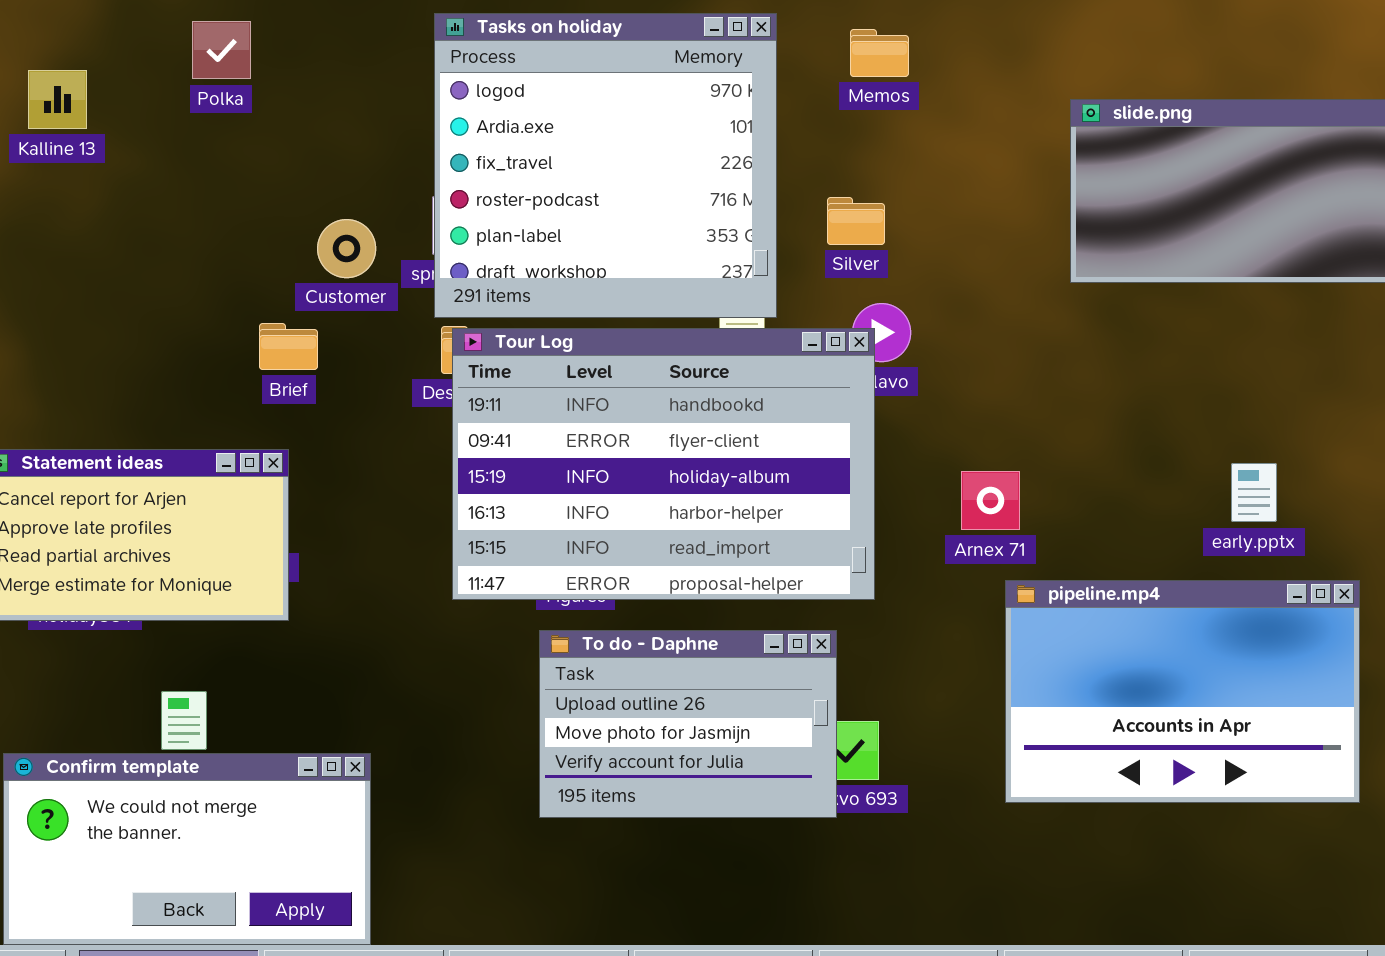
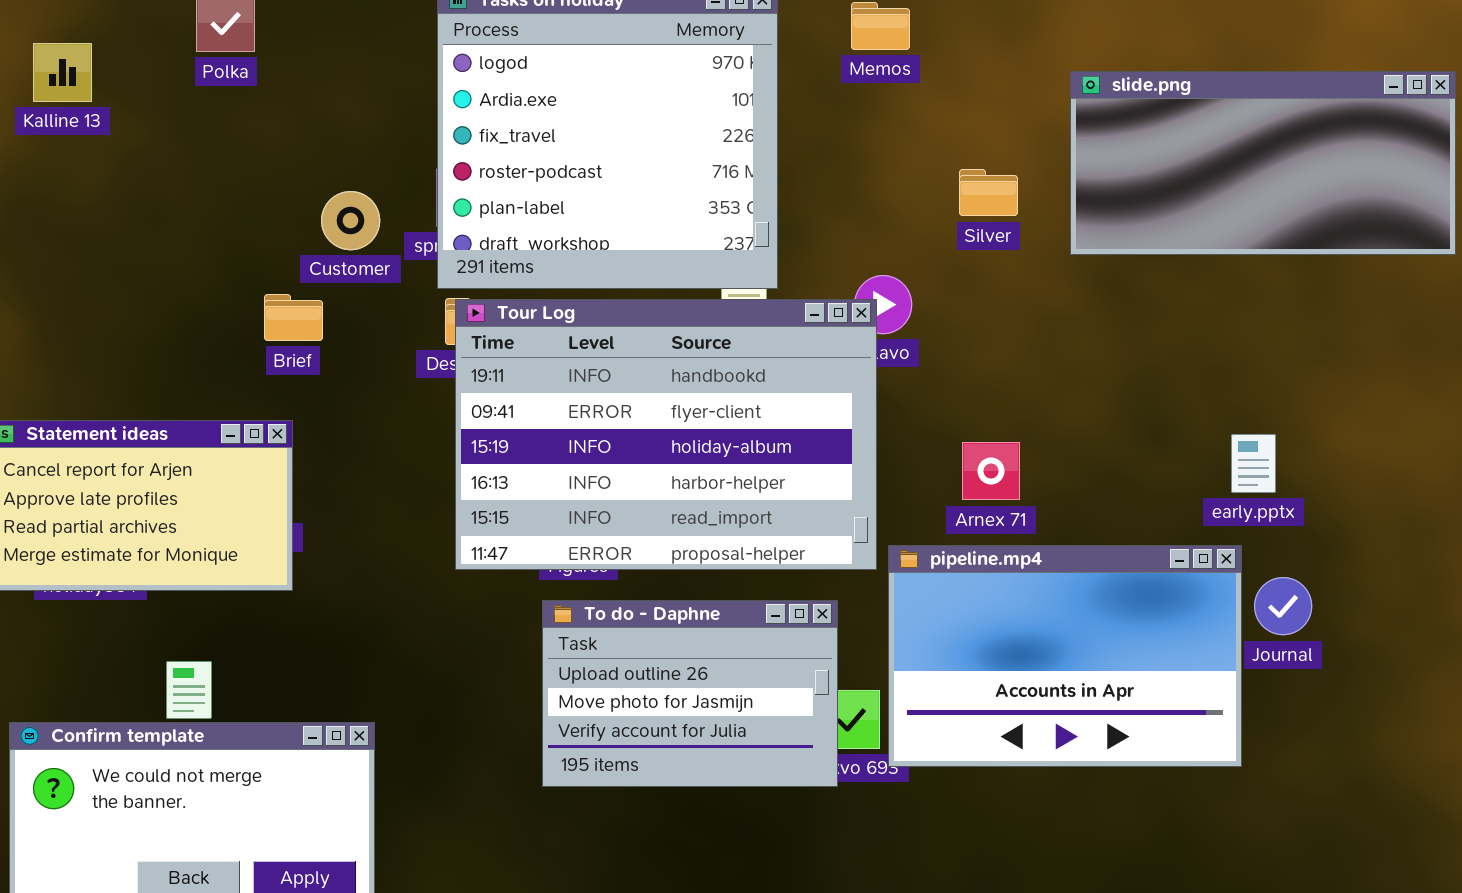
Silver: [827,197,885,245] -> [959,169,1018,216], moved
pipeline.mp4: [1005,580,1360,803] -> [888,545,1242,767], moved

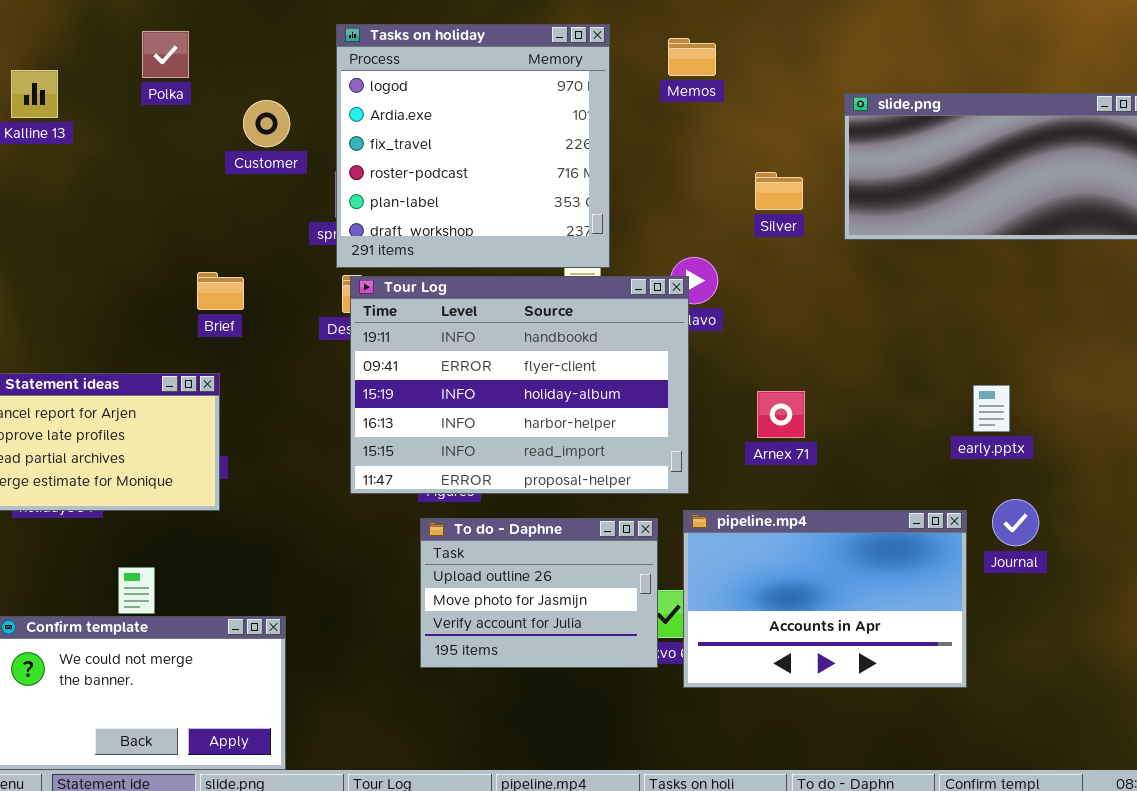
Customer: [321,191,380,250] -> [243,100,290,147], moved
pipeline.mp4: [888,545,1242,767] -> [683,510,967,688], moved

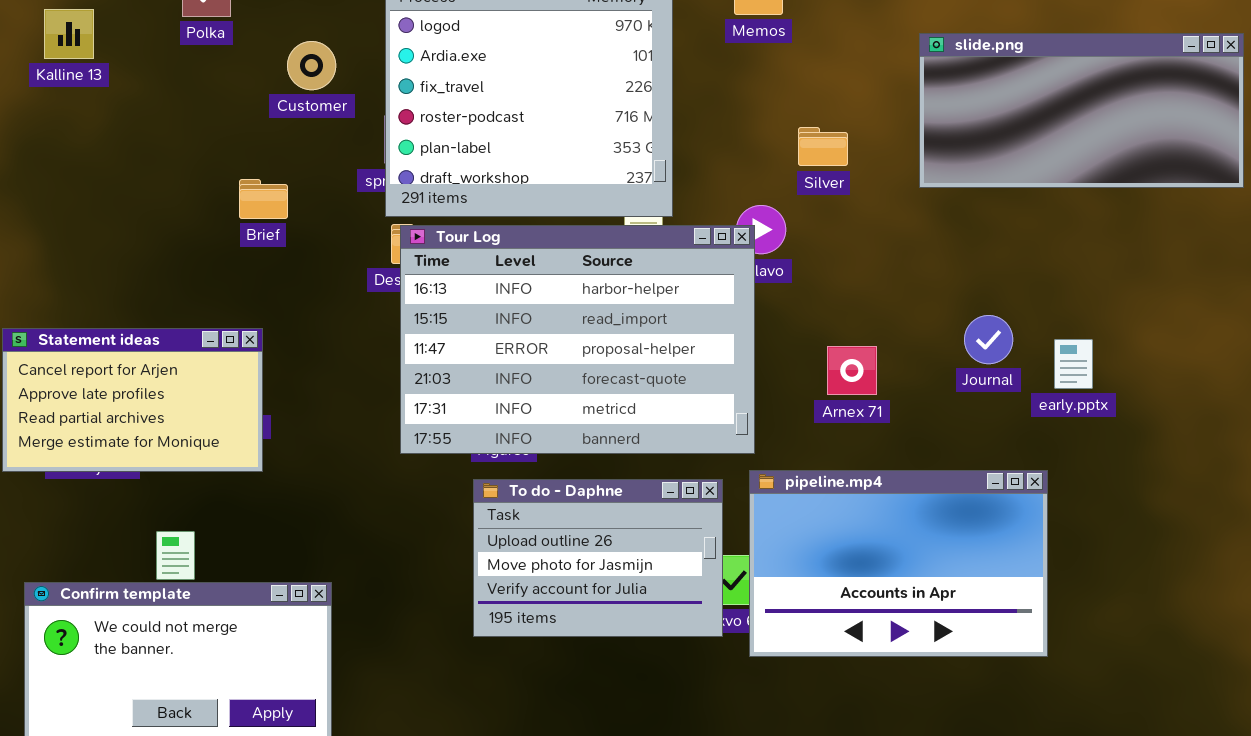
Silver: [755,172,803,210] -> [798,127,848,166], moved
Brief: [197,272,244,310] -> [239,179,288,219], moved
Tour Log: [350,276,689,494] -> [400,225,755,454], scrolled down 3 rows
Journal: [992,499,1039,546] -> [964,315,1013,364], moved

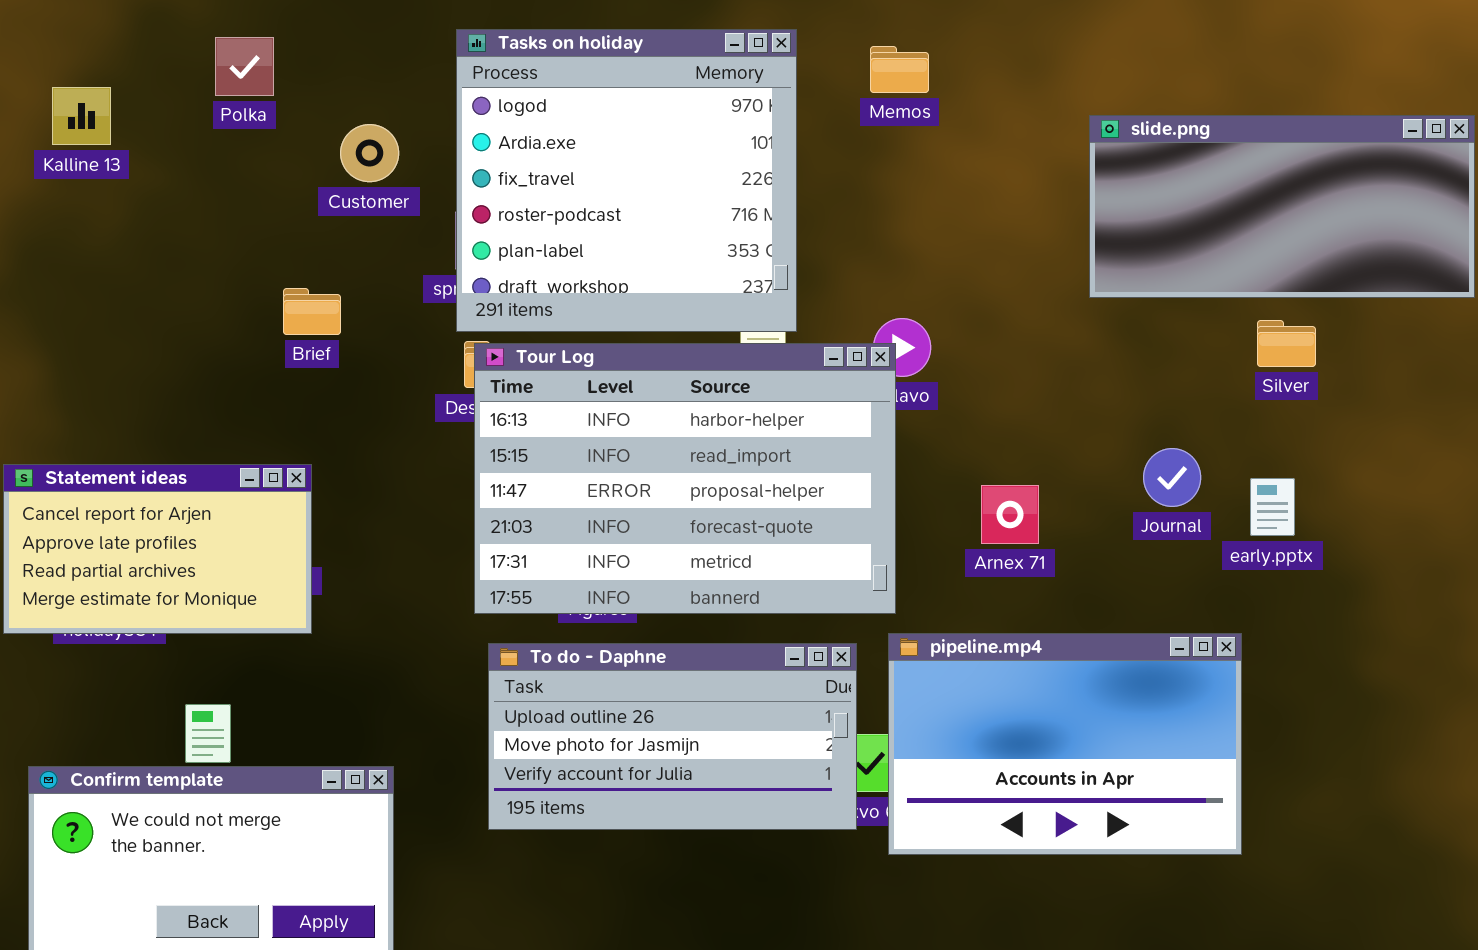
Silver: [798,127,848,166] -> [1257,320,1316,367], moved
To do - Daphne: [473,479,723,637] -> [488,643,857,830], resized

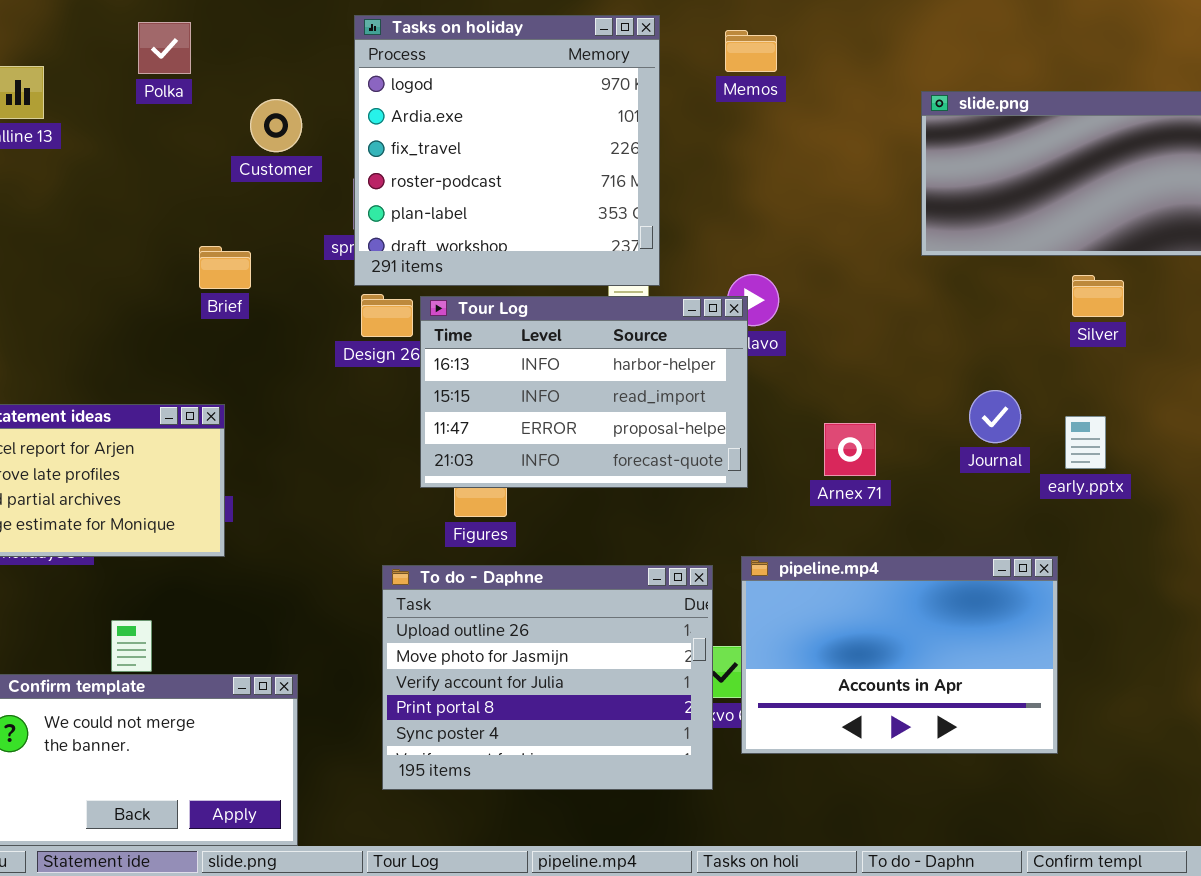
Tour Log: [474,343,896,614] -> [420,296,748,488], resized
To do - Daphne: [488,643,857,830] -> [382,565,713,790], resized

